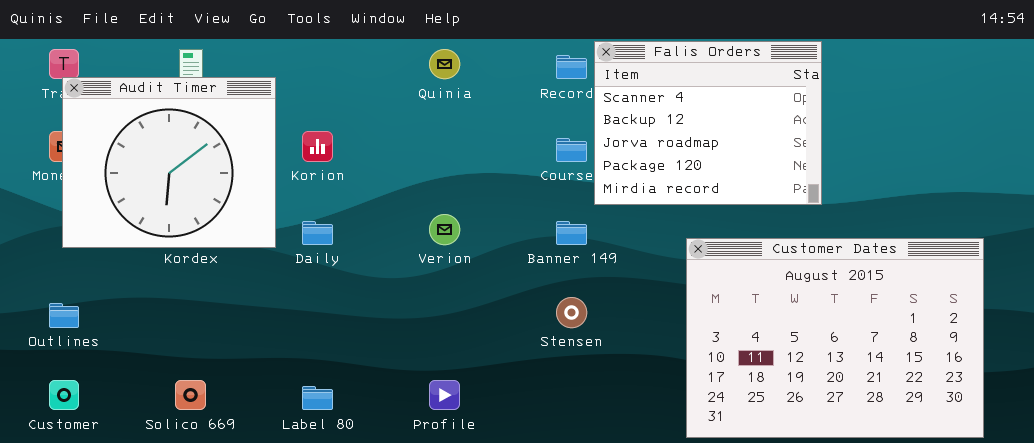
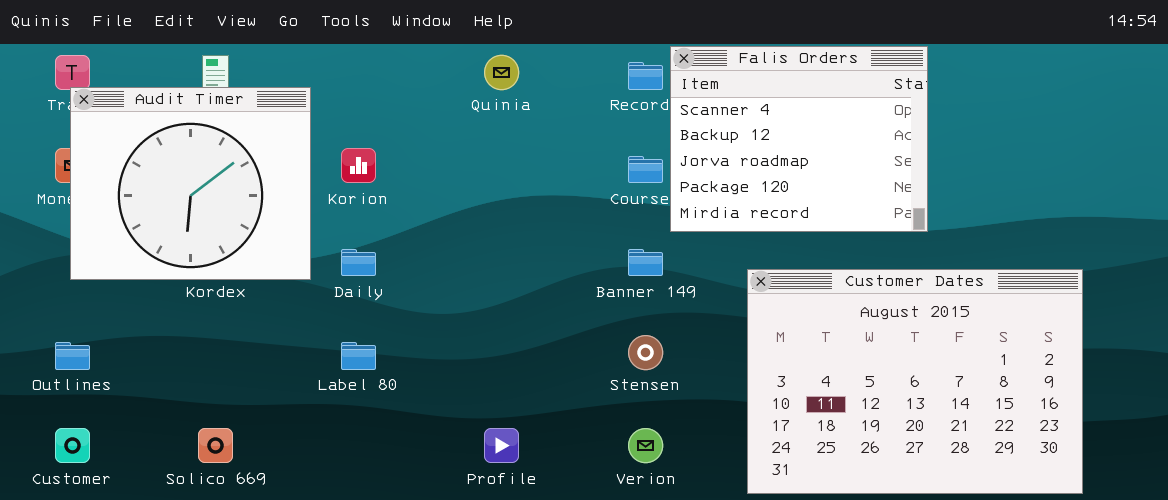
Verion: [429,214,460,245] -> [628,428,663,463], moved
Customer Dates: [686,238,984,438] -> [747,269,1083,494], moved
Label 80: [302,386,333,410] -> [341,342,376,370], moved

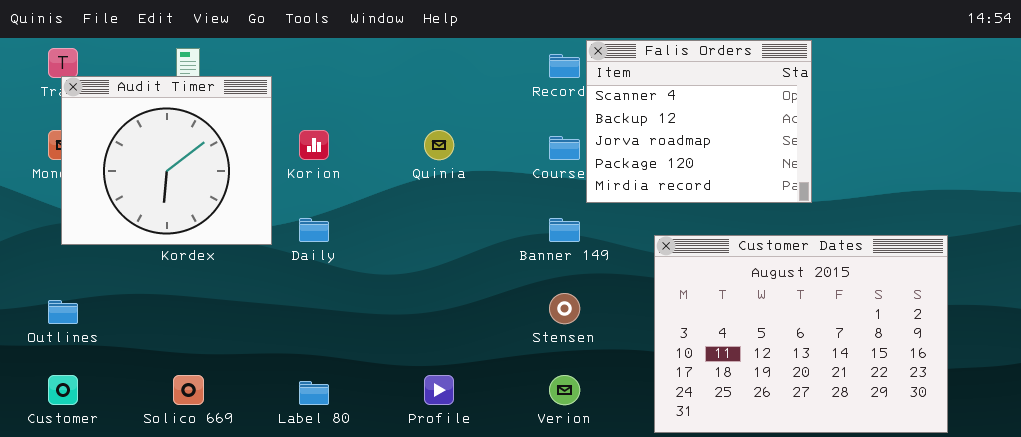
Quinia: [484,55,519,90] -> [424,130,454,160], moved
Label 80: [341,342,376,370] -> [299,381,329,405], moved

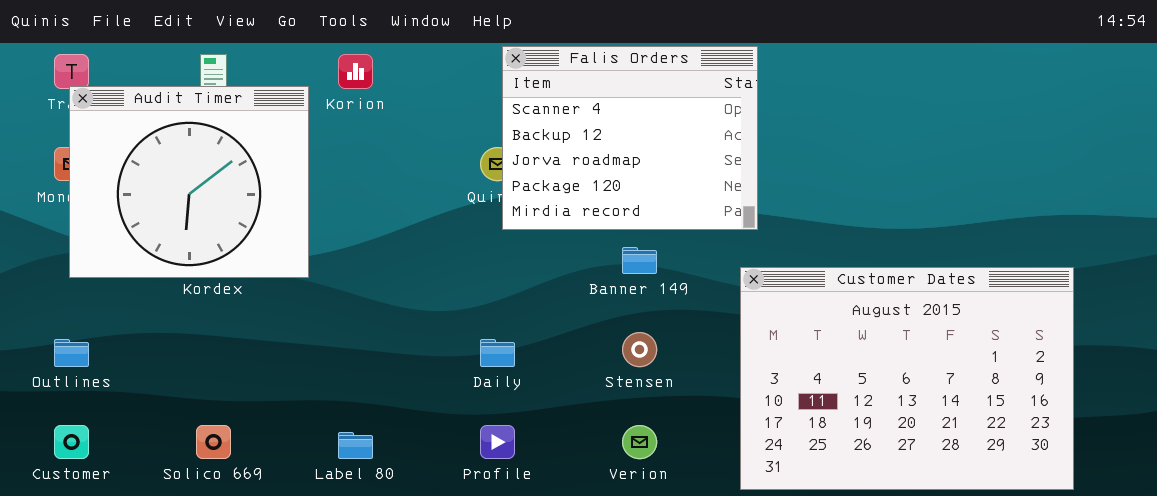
Falis Orders: [586,40,812,203] -> [502,46,758,230], moved
Korion: [299,130,329,160] -> [338,54,373,89], moved
Daily: [299,218,329,242] -> [480,339,515,367], moved

